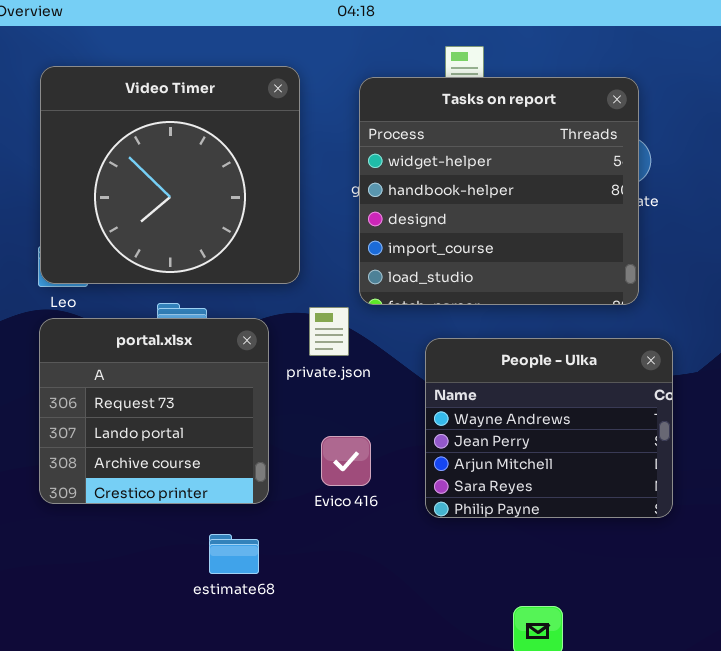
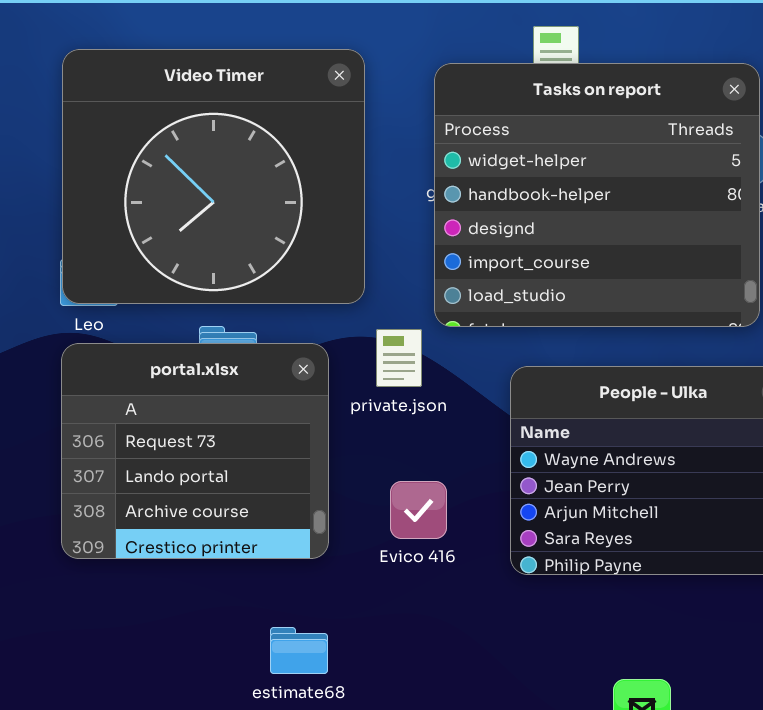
estimate68: [209,534,259,574] -> [270,627,328,674], moved

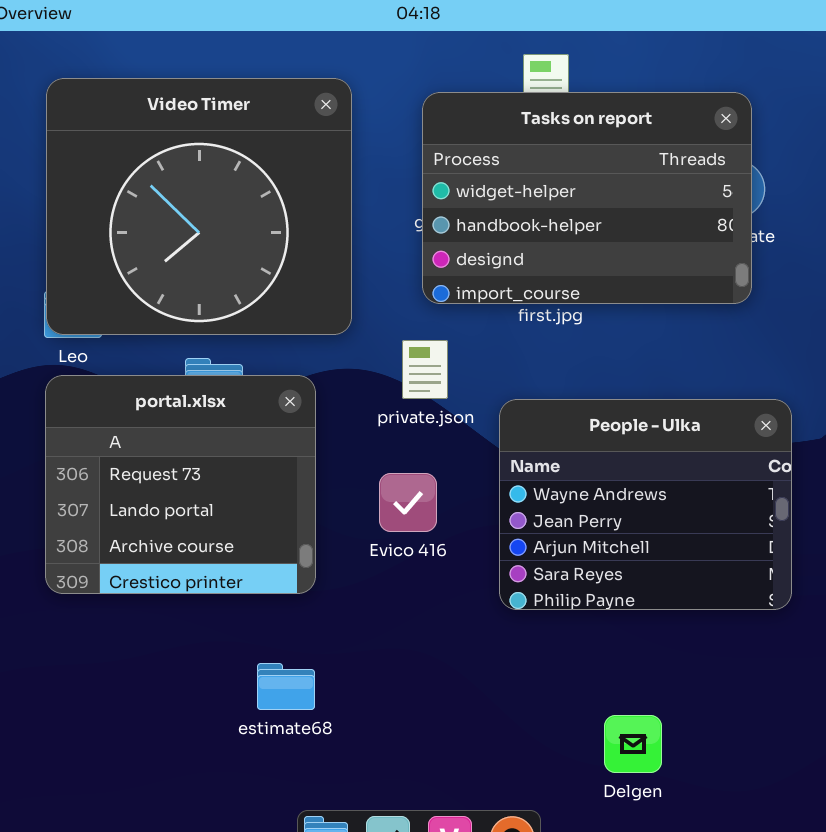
Tasks on report: [434,63,760,327] -> [422,92,752,304], resized
private.json: [376,329,422,387] -> [402,340,448,399], moved
Evico 416: [390,481,447,539] -> [379,473,437,532], moved

